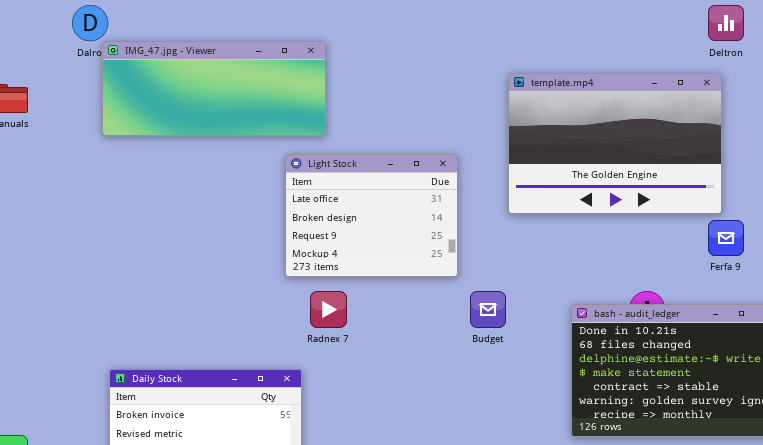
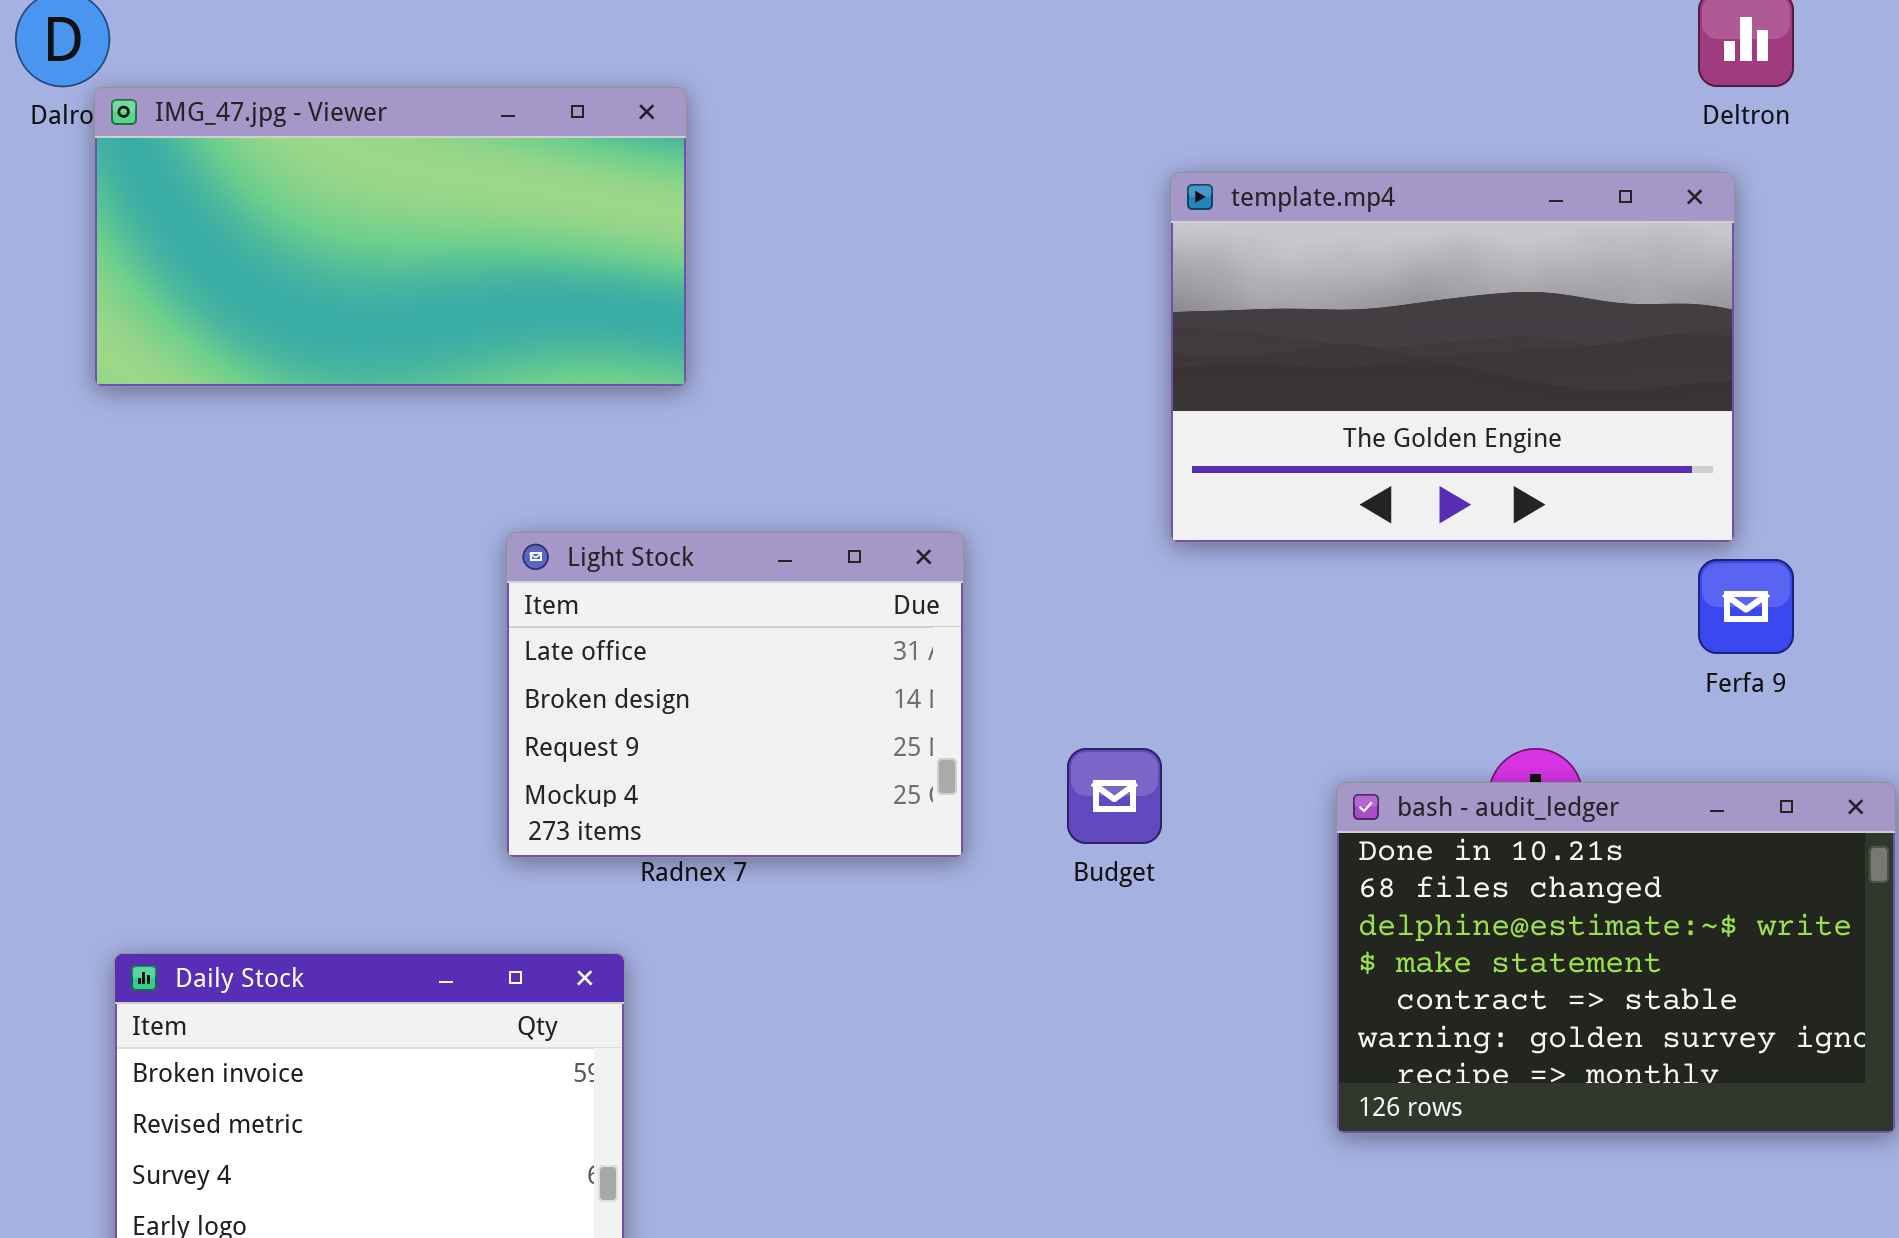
IMG_47.jpg - Viewer: [102,41,326,136] -> [94,87,687,387], resized
Light Stock: [285,154,458,277] -> [506,532,964,858], moved

